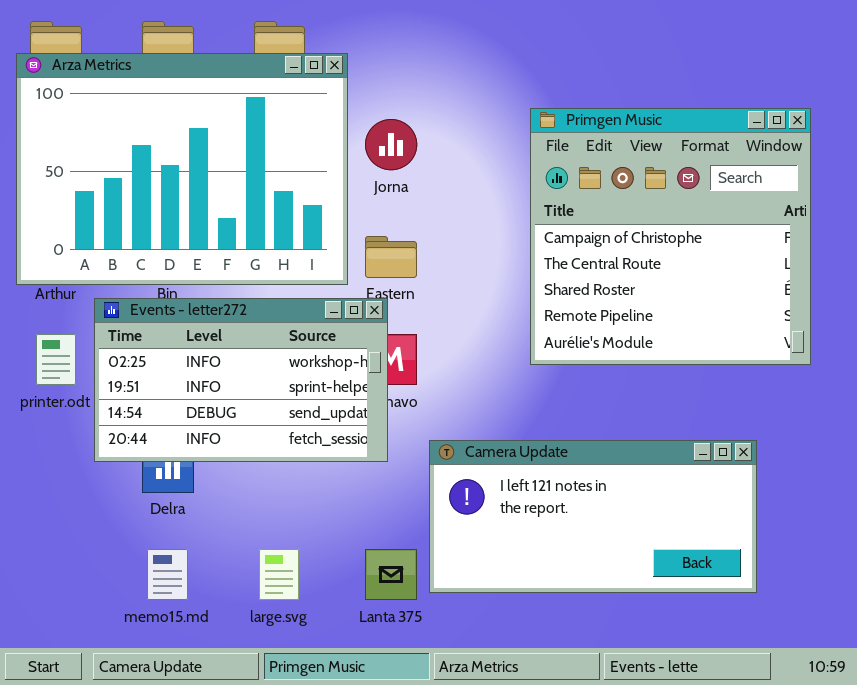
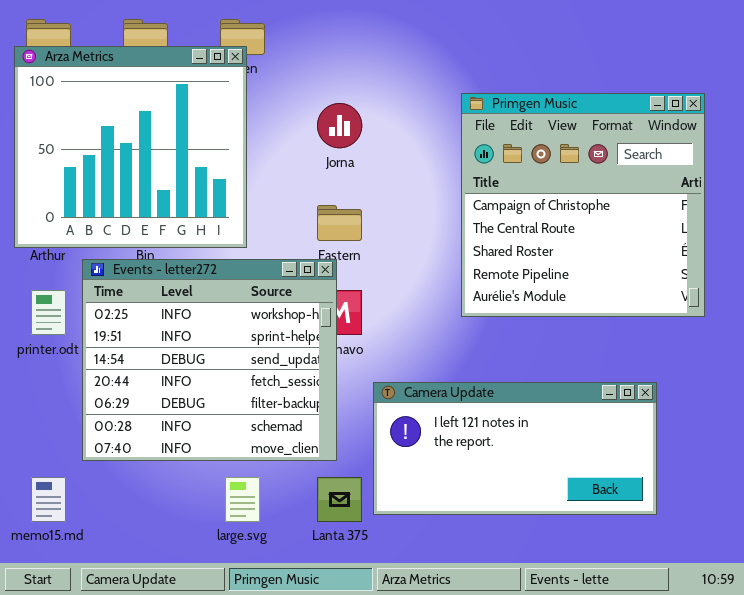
Arza Metrics: [16,53,348,285] -> [14,46,247,248], resized
Events - letter272: [94,298,388,462] -> [82,259,337,461], resized
memo15.md: [147,549,188,600] -> [31,477,66,522], moved

